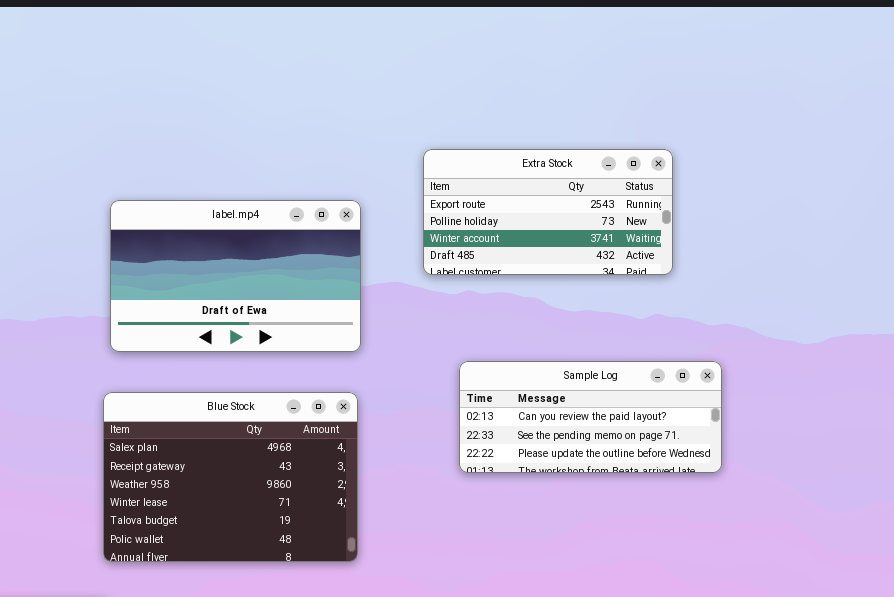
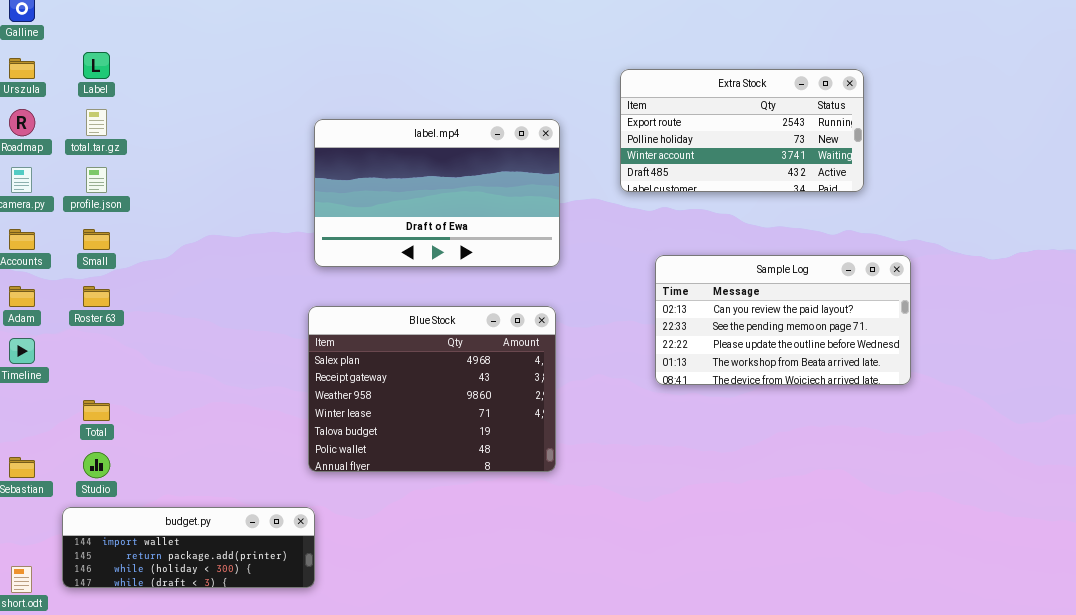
Sample Log: [459,361,722,473] -> [655,255,911,385], resized

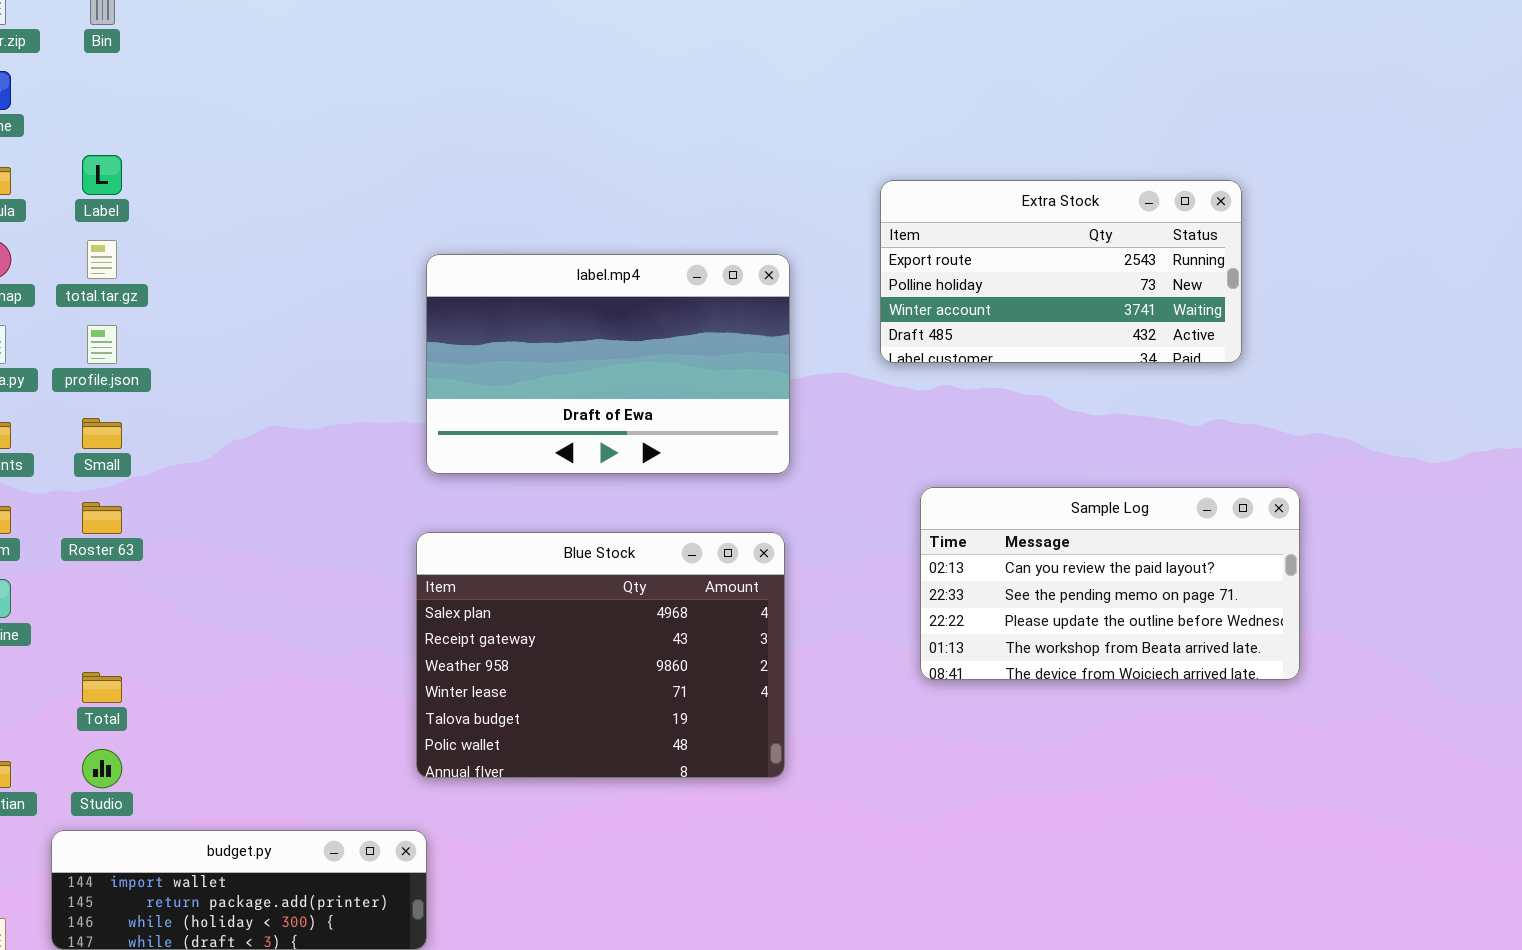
Sample Log: [655,255,911,385] -> [920,487,1300,680], moved

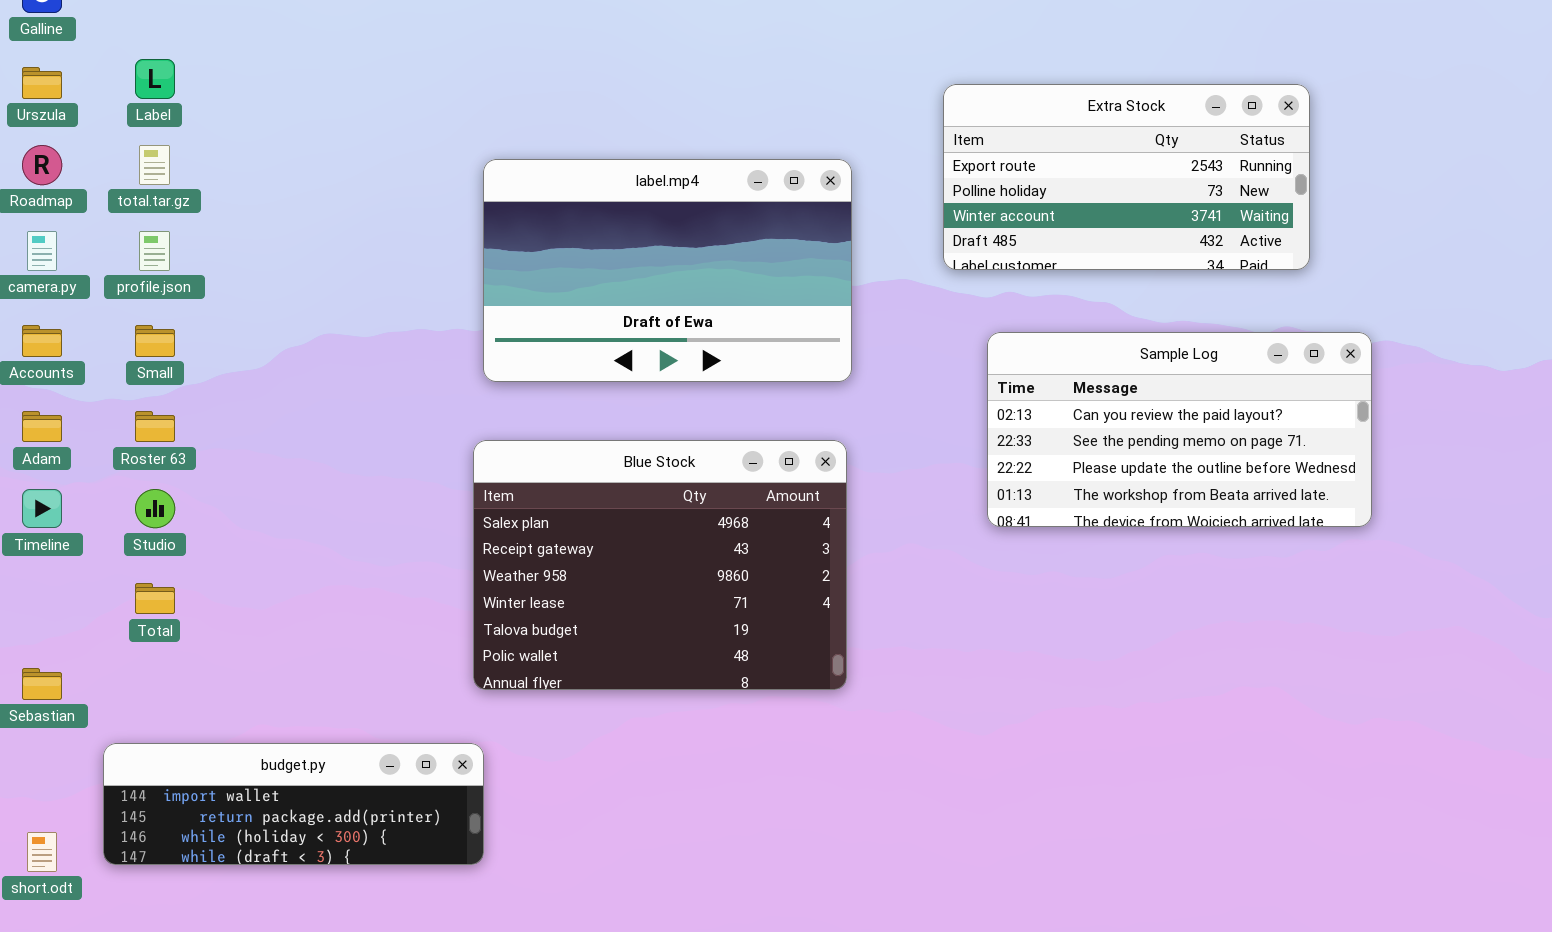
Sample Log: [920,487,1300,680] -> [987,332,1372,527], moved
Studio: [82,749,122,788] -> [135,489,175,528], moved

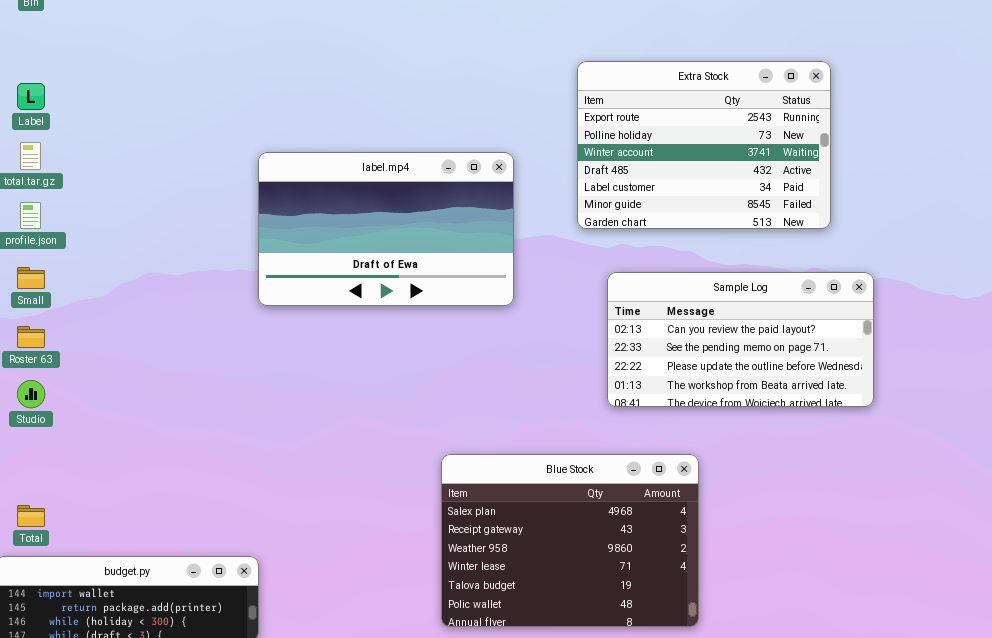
Extra Stock: [943,84,1310,270] -> [577,61,831,229], resized
Blue Stock: [473,440,847,690] -> [441,454,699,627], moved
Total: [135,583,175,614] -> [17,505,45,527], moved

